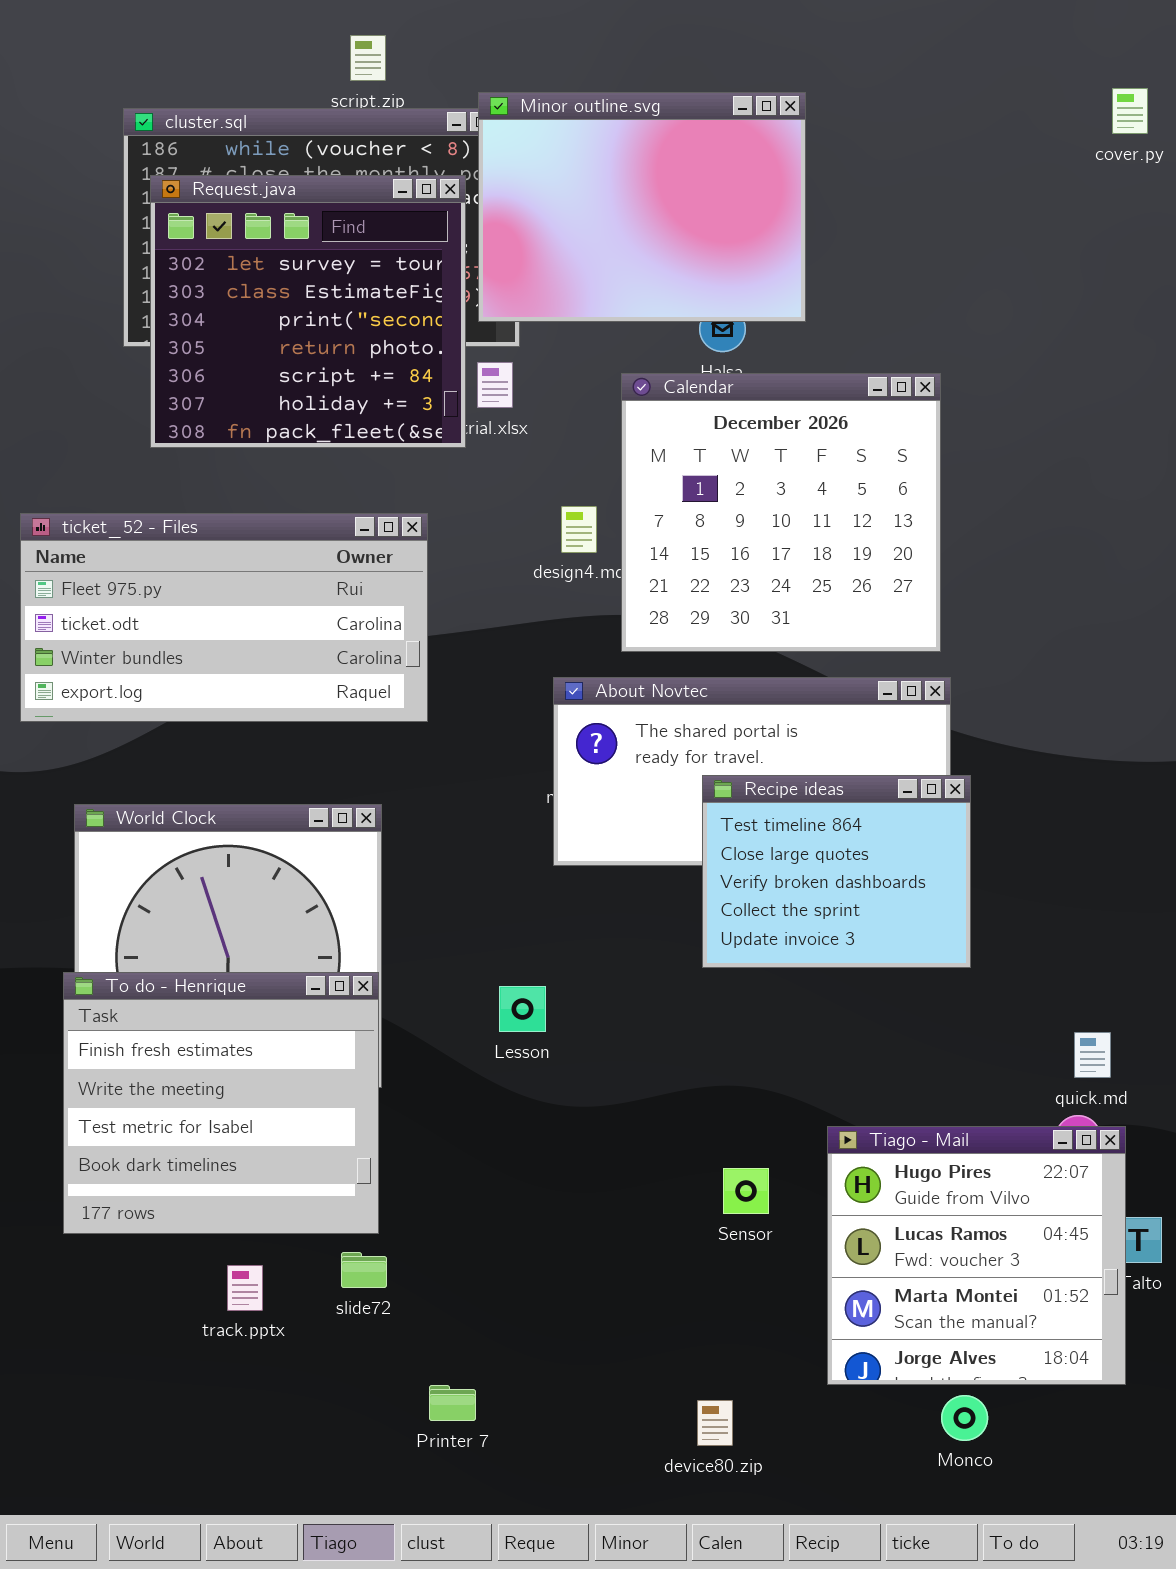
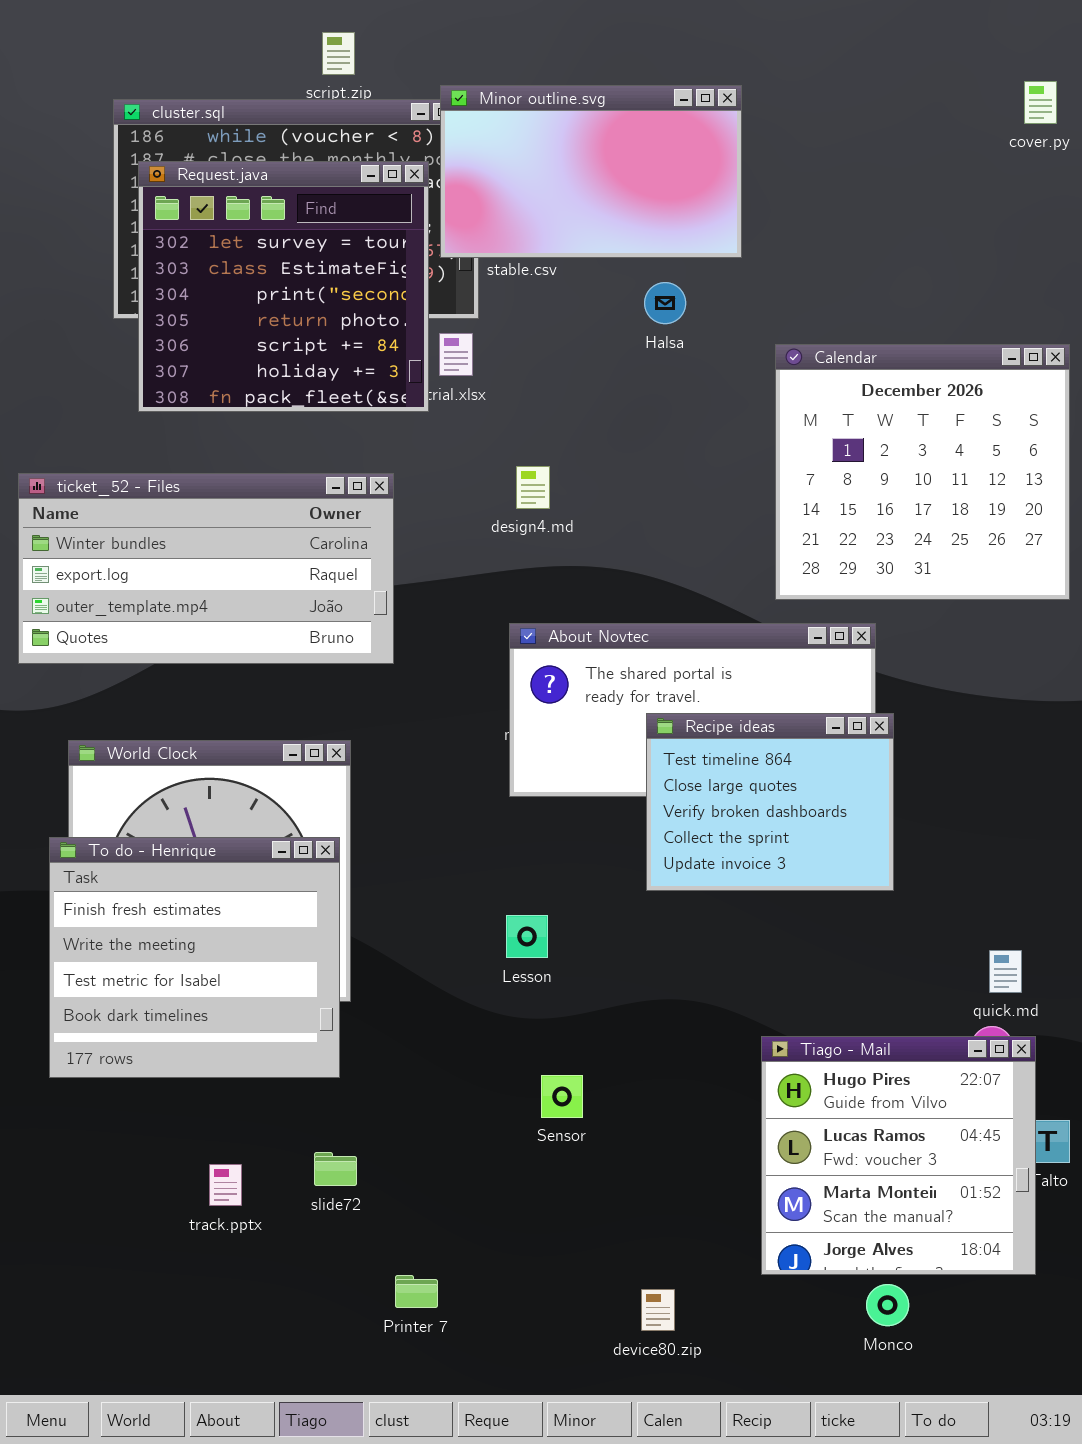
Minor outline.svg: [478,92,806,322] -> [440,85,742,258], resized
Calendar: [621,373,941,652] -> [775,344,1070,600], moved
ticket_52 - Files: [20,513,428,722] -> [18,473,394,664], scrolled down 2 rows
To do - Henrique: [63,972,379,1234] -> [49,837,340,1078], moved
Lesson: [499,986,546,1032] -> [506,915,548,958], moved
Sensor: [723,1168,769,1214] -> [541,1075,583,1118], moved

